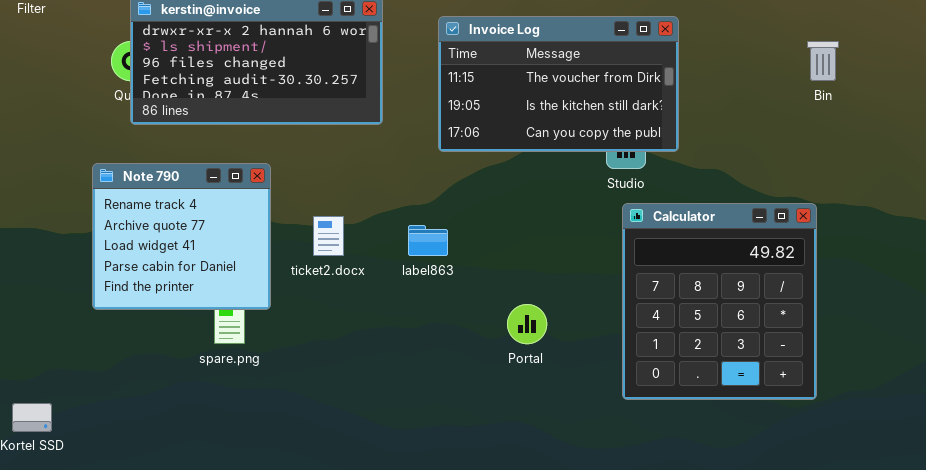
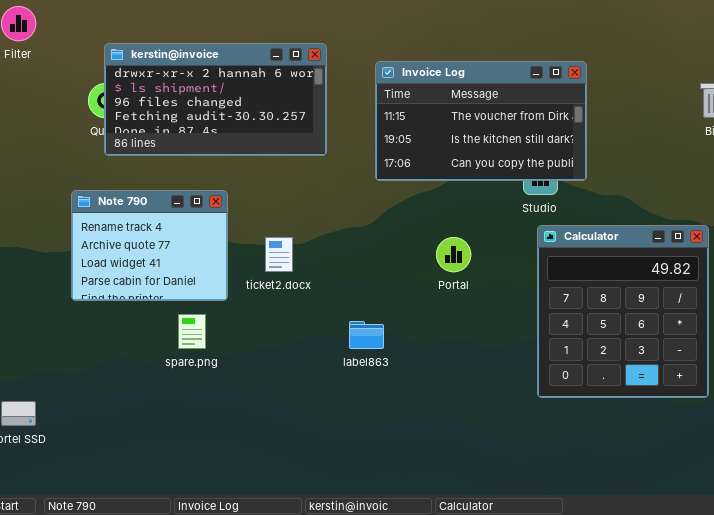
Note 790: [92,163,271,310] -> [71,190,228,301], resized
label863: [408,225,448,256] -> [349,321,384,349], moved
Portal: [507,304,547,344] -> [436,237,471,272], moved

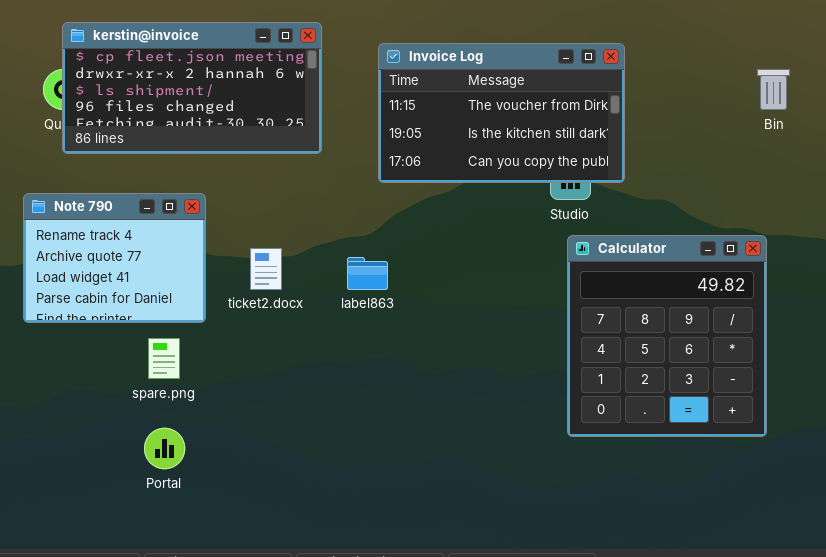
kerstin@invoice: [104,43,327,156] -> [62,22,322,154], scrolled up 1 row
Portal: [436,237,471,272] -> [144,428,185,469], moved
label863: [349,321,384,349] -> [347,257,388,290], moved

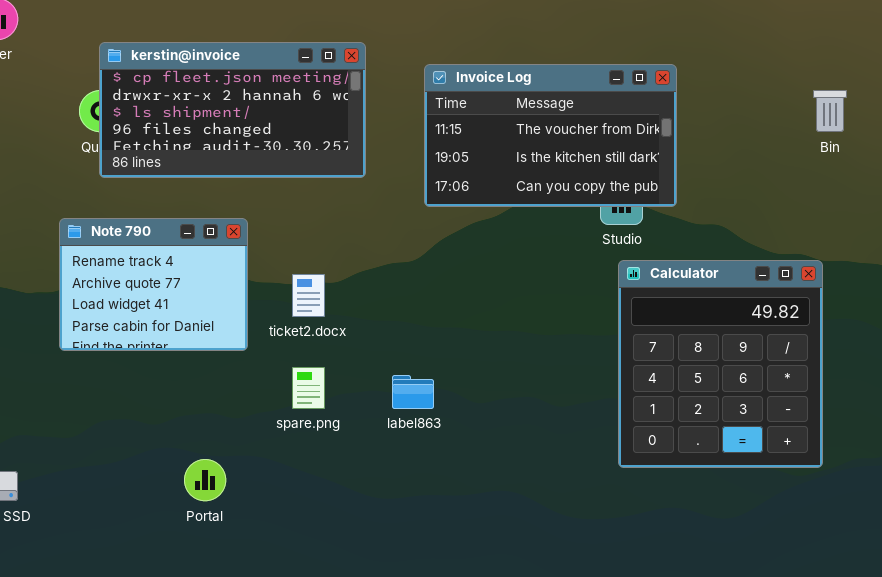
label863: [347,257,388,290] -> [392,375,434,409], moved
spare.png: [148,338,180,379] -> [292,367,325,409], moved

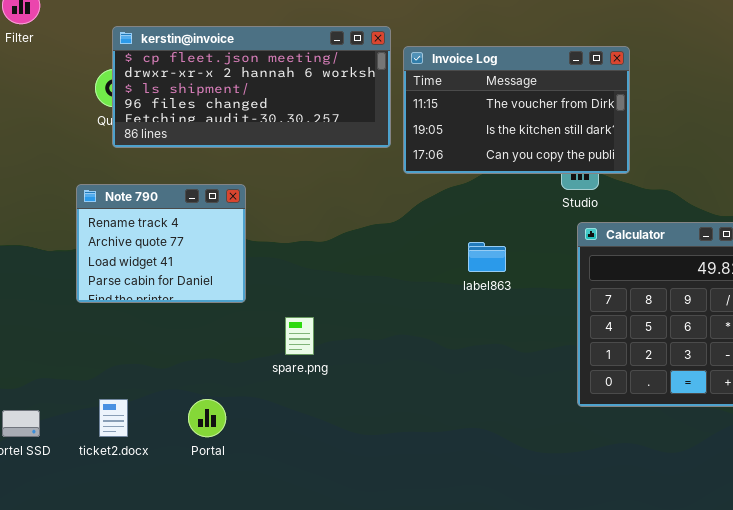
kerstin@invoice: [99,42,366,178] -> [112,26,391,148], resized
ticket2.docx: [292,274,325,317] -> [99,399,128,437], moved
label863: [392,375,434,409] -> [468,242,506,272], moved

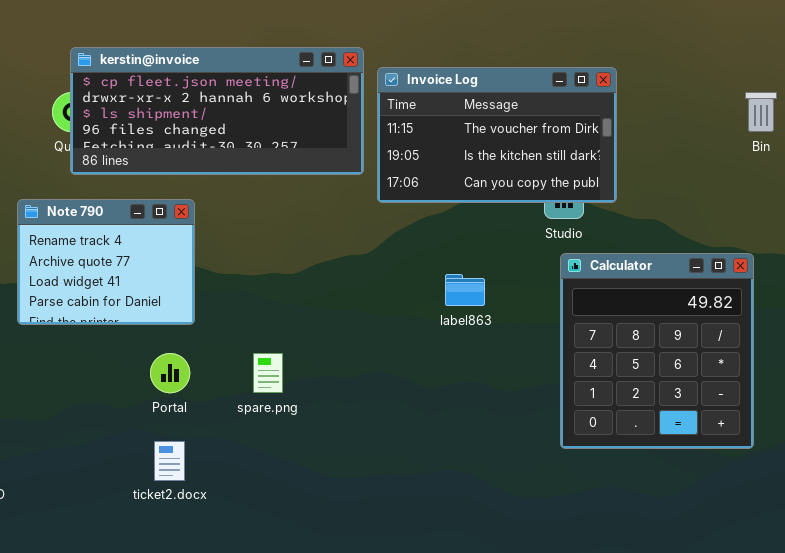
Note 790: [76,184,246,303] -> [17,199,195,325], moved
ticket2.docx: [99,399,128,437] -> [154,441,185,481], moved
Portal: [188,399,226,437] -> [150,353,190,393], moved

